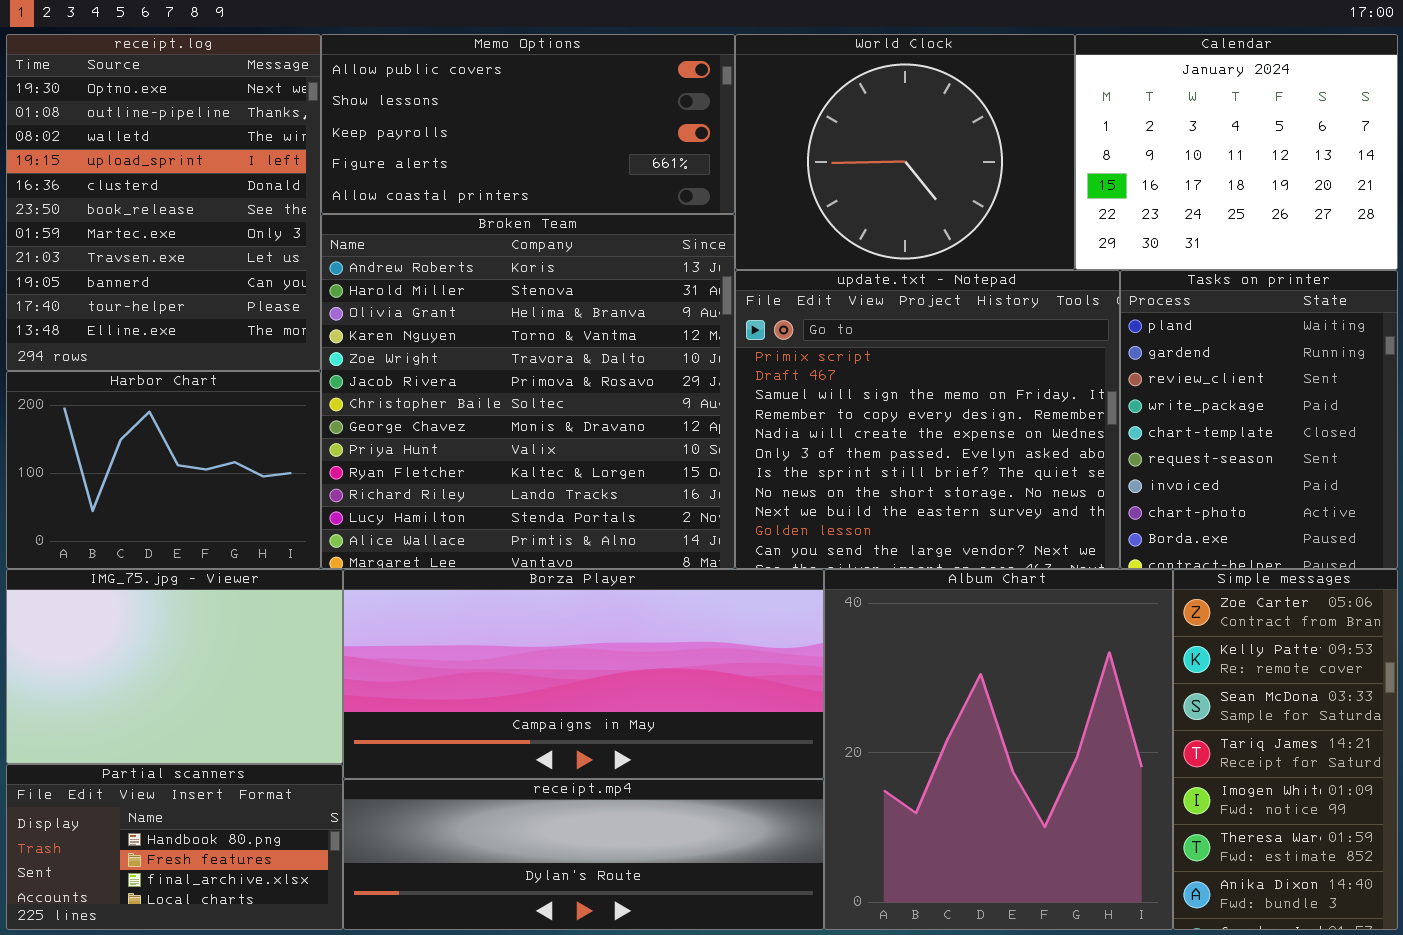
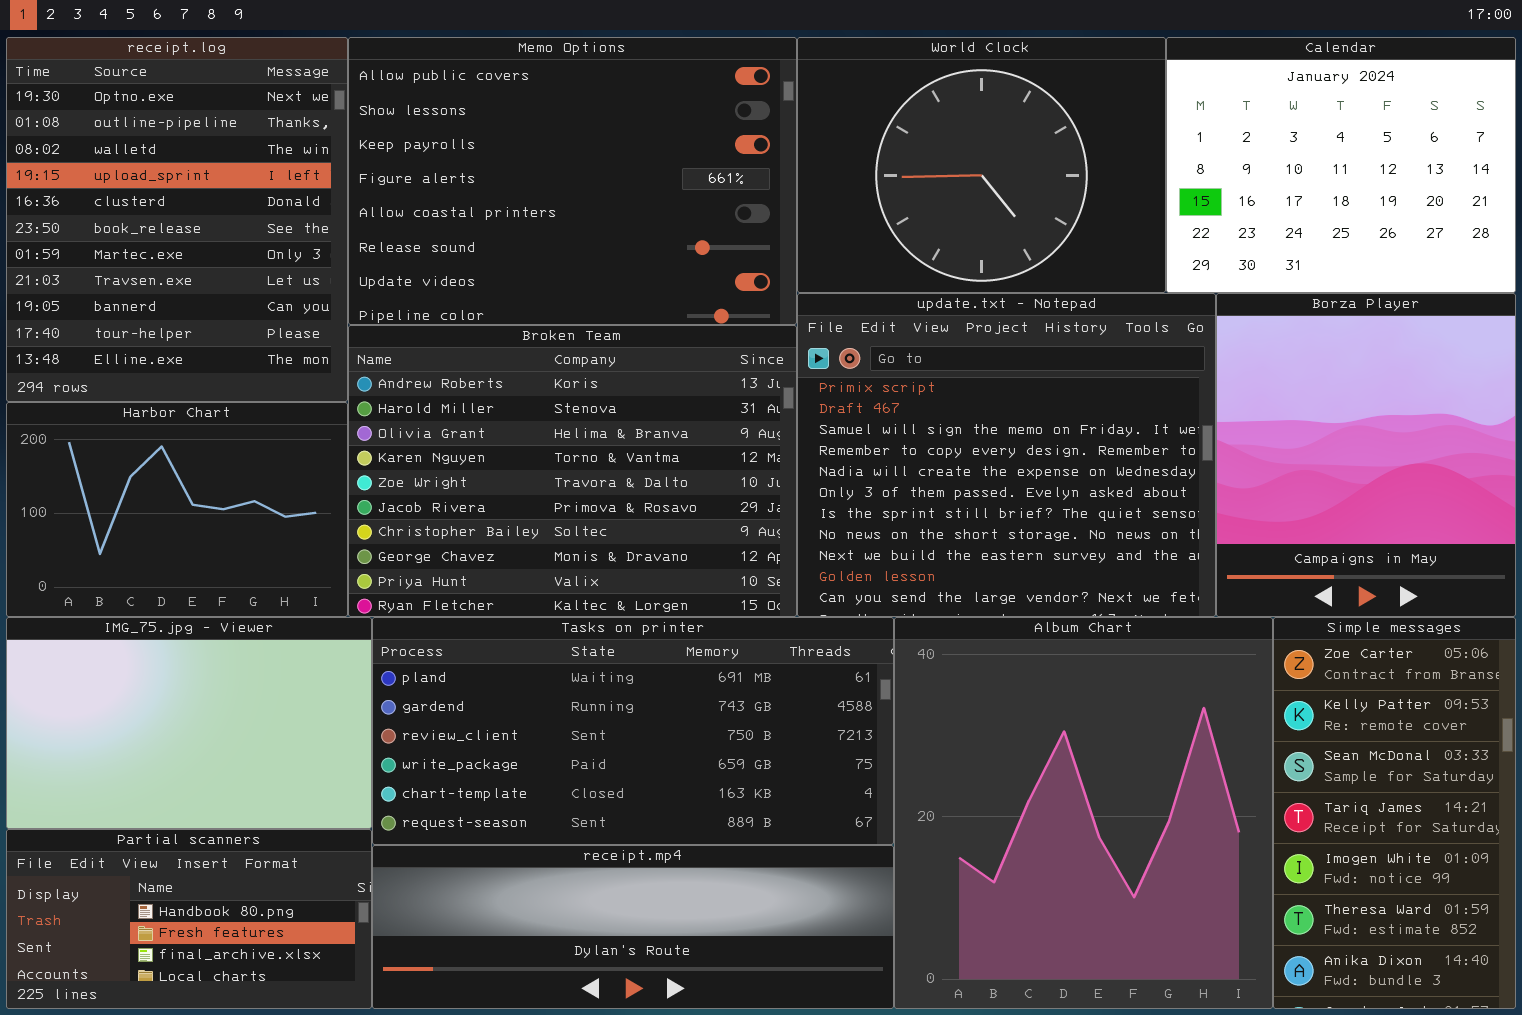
Memo Options: [321,34,735,214] -> [348,37,797,325], resized
Broken Team: [321,214,735,569] -> [348,325,797,617], resized
Tasks on printer: [1120,270,1398,569] -> [372,617,894,845], moved, resized
Borza Player: [343,569,824,779] -> [1216,293,1516,617], moved, resized

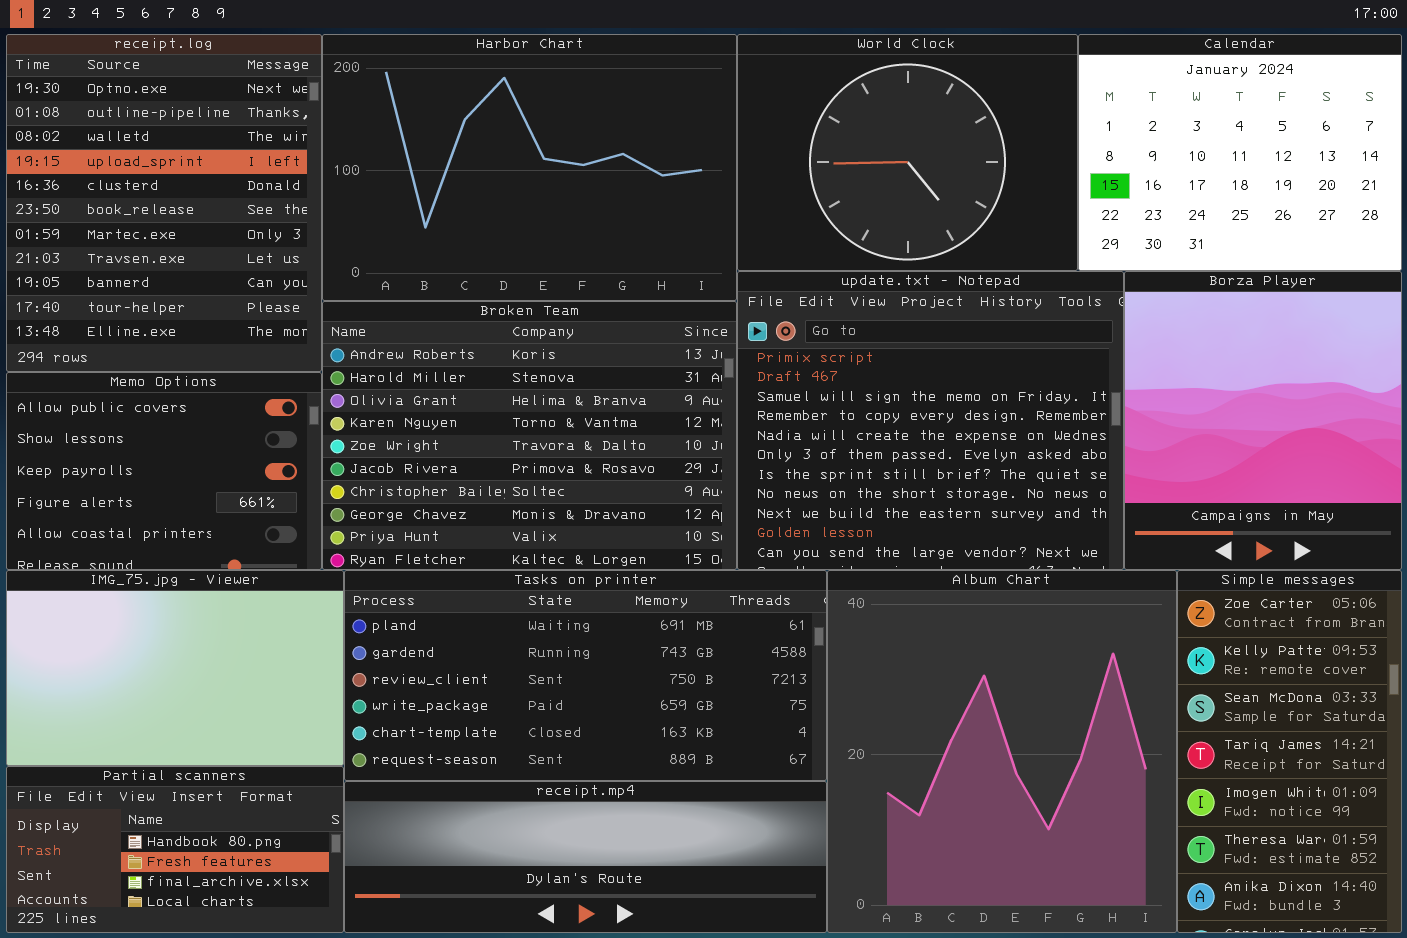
Memo Options: [348,37,797,325] -> [6,372,322,570], moved, resized
Harbor Chart: [6,402,348,617] -> [322,34,737,301], moved, resized

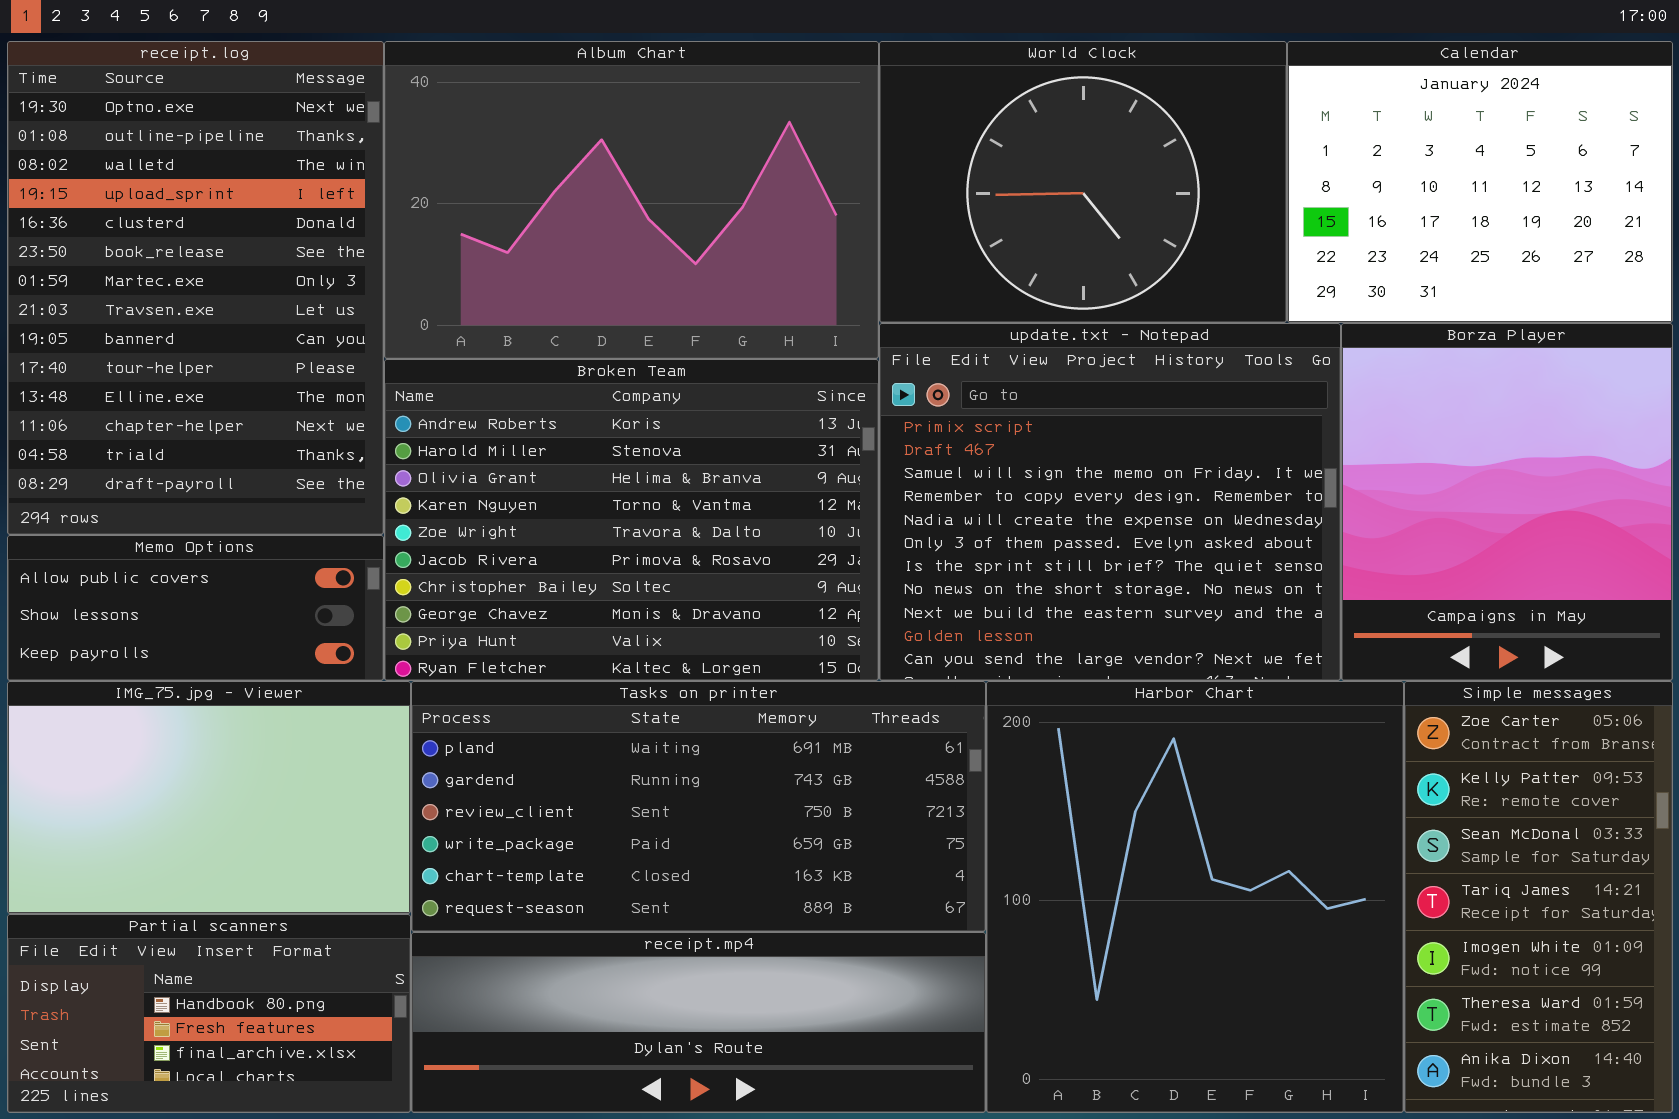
receipt.log: [6,34,322,372] -> [7,41,384,535], resized
Harbor Chart: [322,34,737,301] -> [986,681,1404,1113], moved, resized
Memo Options: [6,372,322,570] -> [7,535,384,681], resized
Album Chart: [827,570,1177,933] -> [384,41,879,359], moved, resized

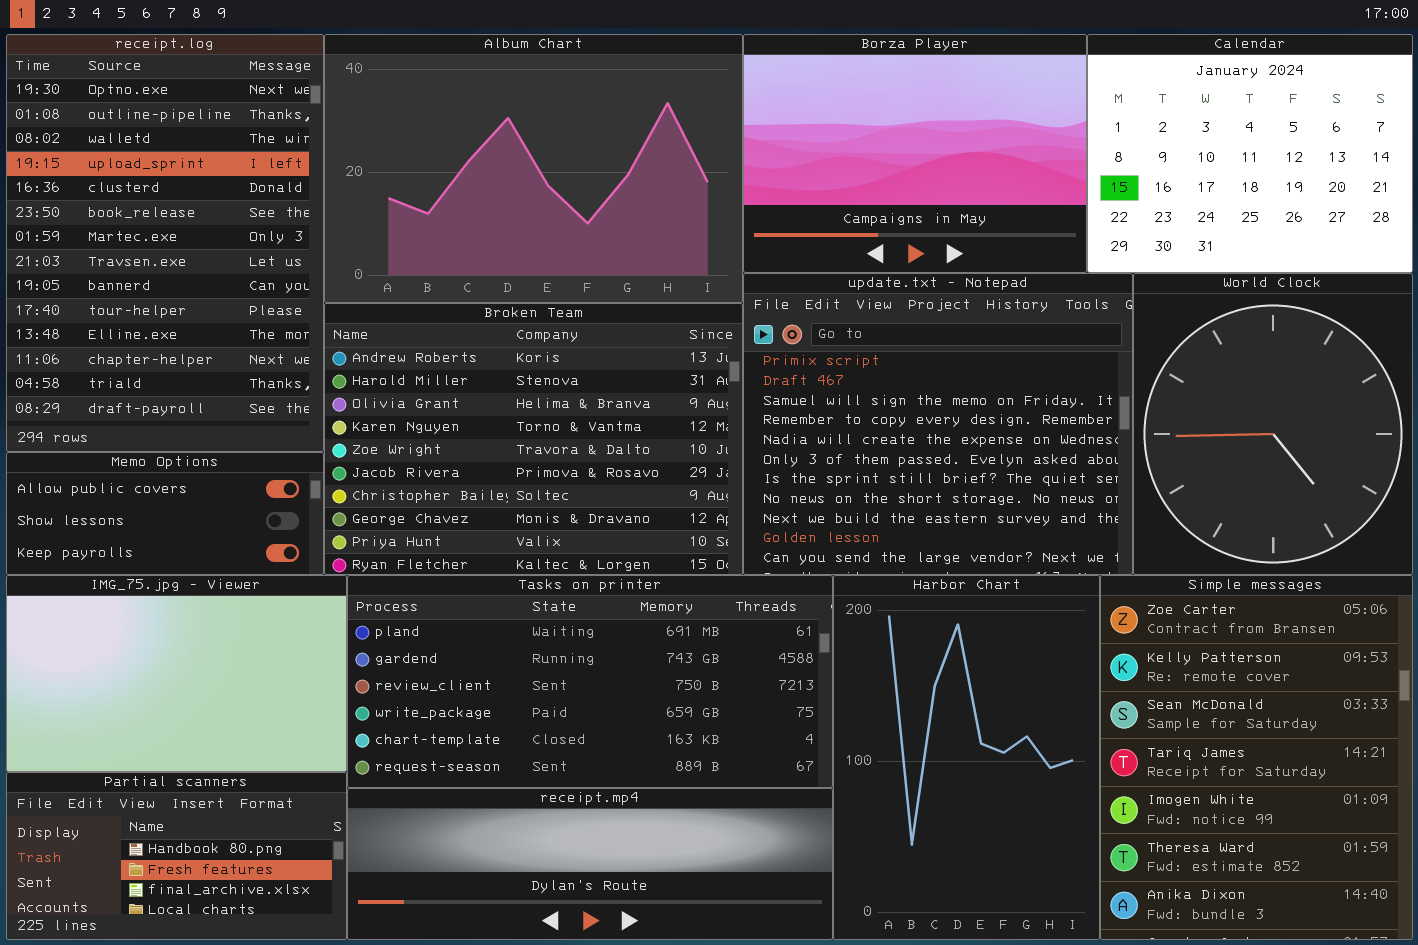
World Clock: [879,41,1287,323] -> [1133,273,1413,575], moved, resized
Borza Player: [1341,323,1673,681] -> [743,34,1087,273], moved, resized
Harbor Chart: [986,681,1404,1113] -> [833,575,1100,940], resized
Simple messages: [1404,681,1673,1113] -> [1100,575,1413,940], resized

